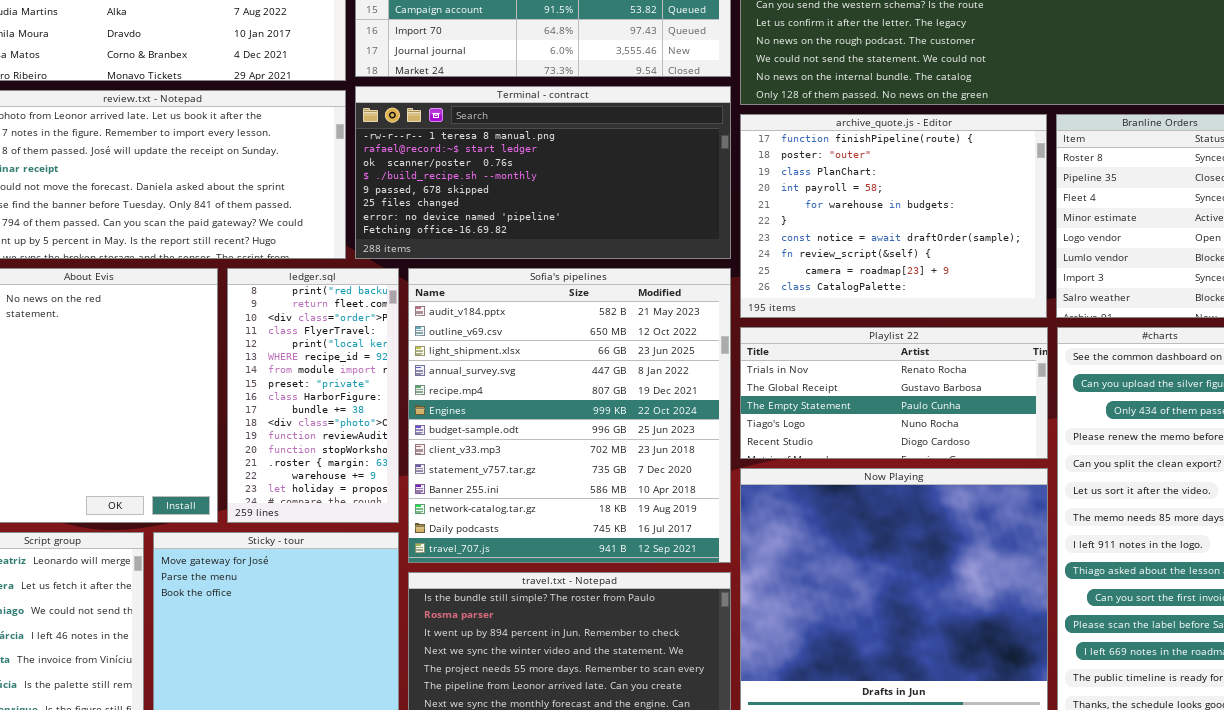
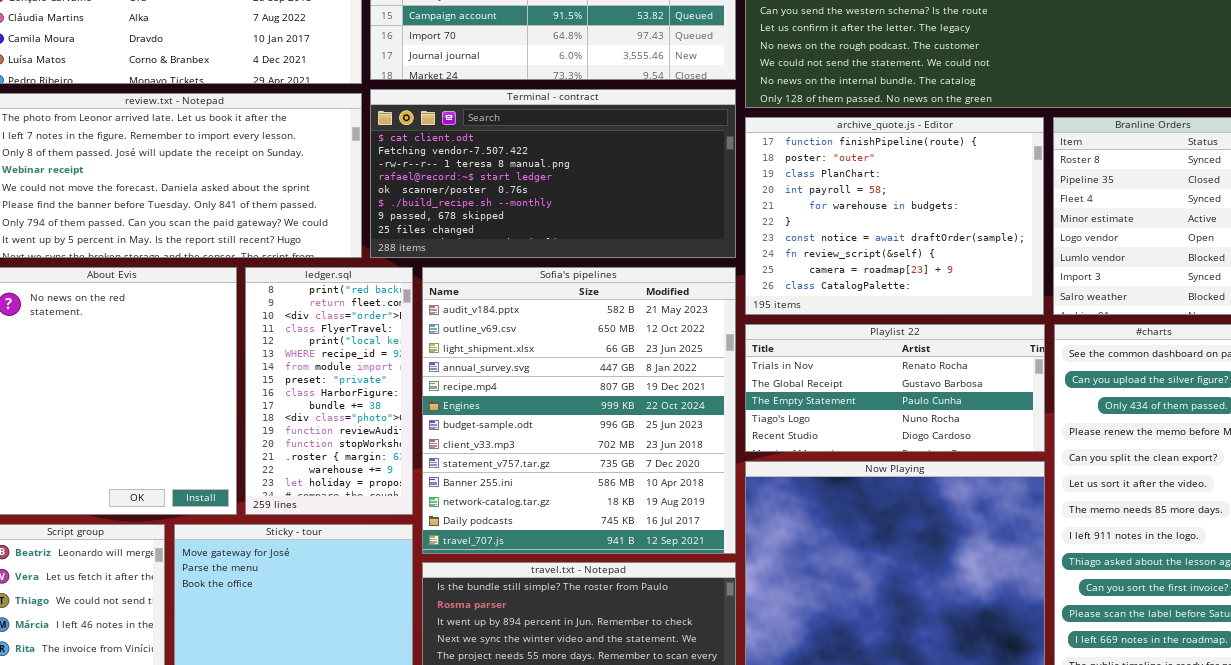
Terminal - contract: [355,86,731,259] -> [370,89,736,258], scrolled up 2 rows

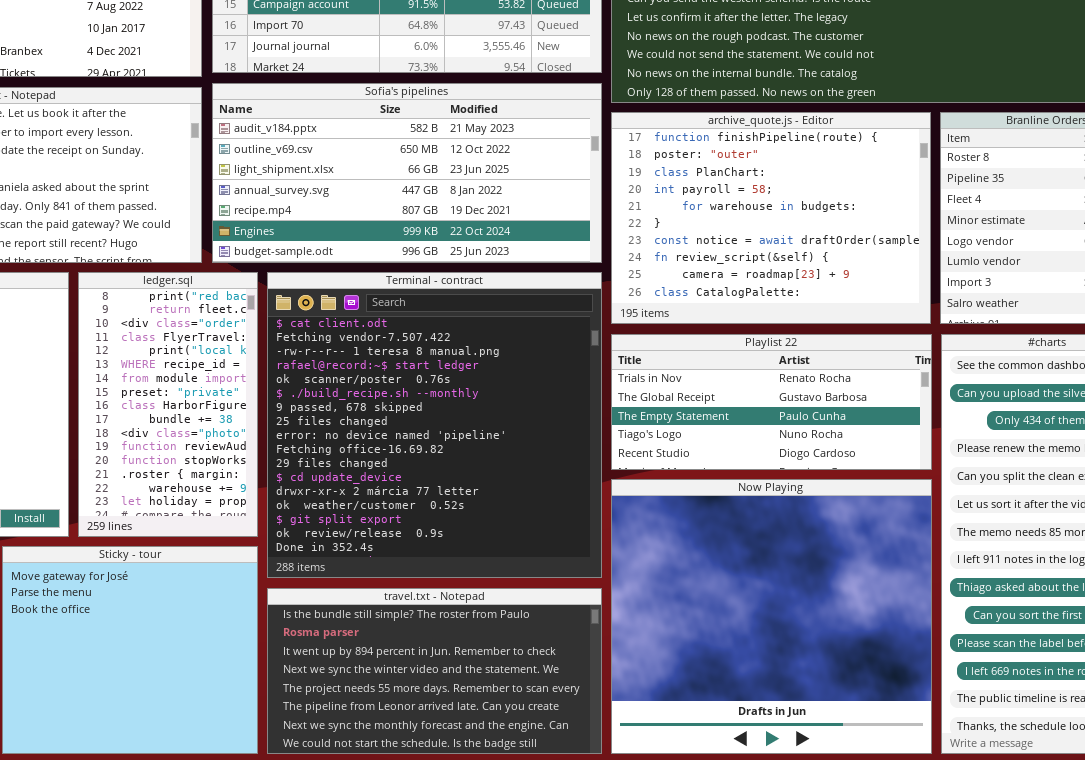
Terminal - contract: [370,89,736,258] -> [267,272,602,578], moved, resized
Sofia's pipelines: [422,267,736,554] -> [212,83,602,263], moved, resized

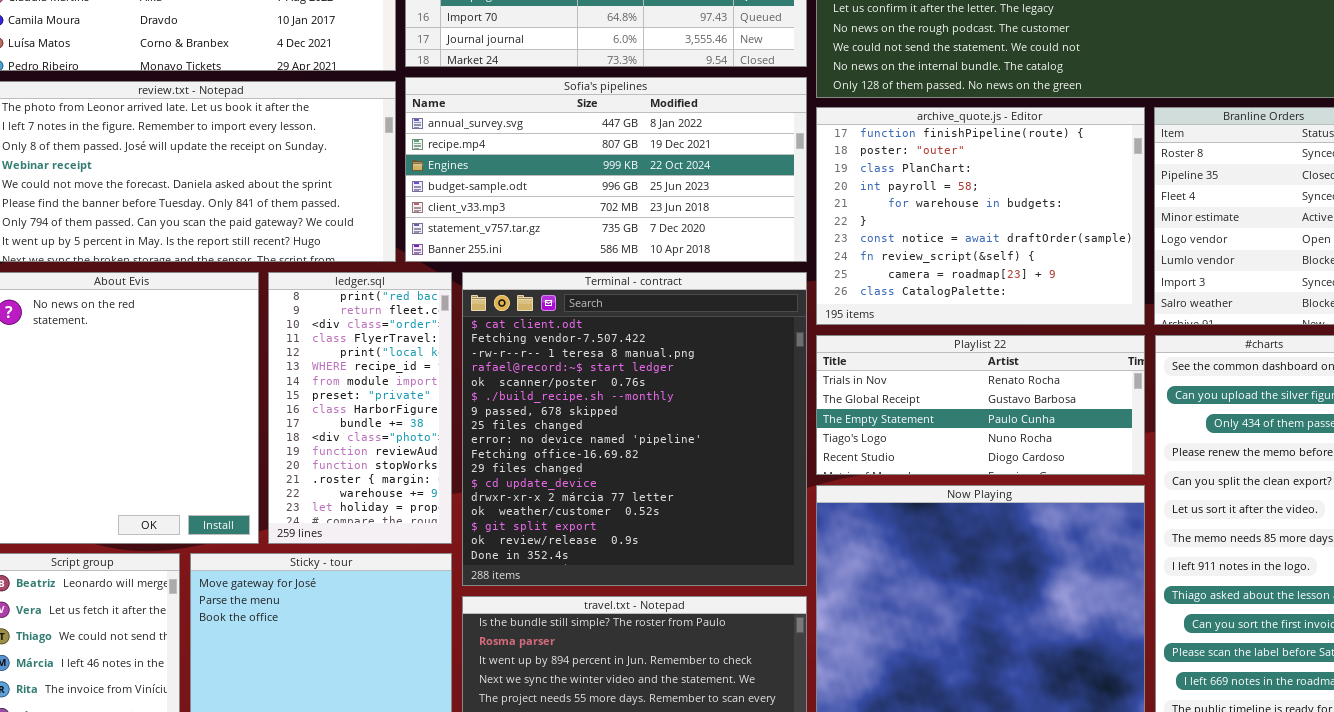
Sofia's pipelines: [212,83,602,263] -> [405,77,807,262], scrolled down 3 rows

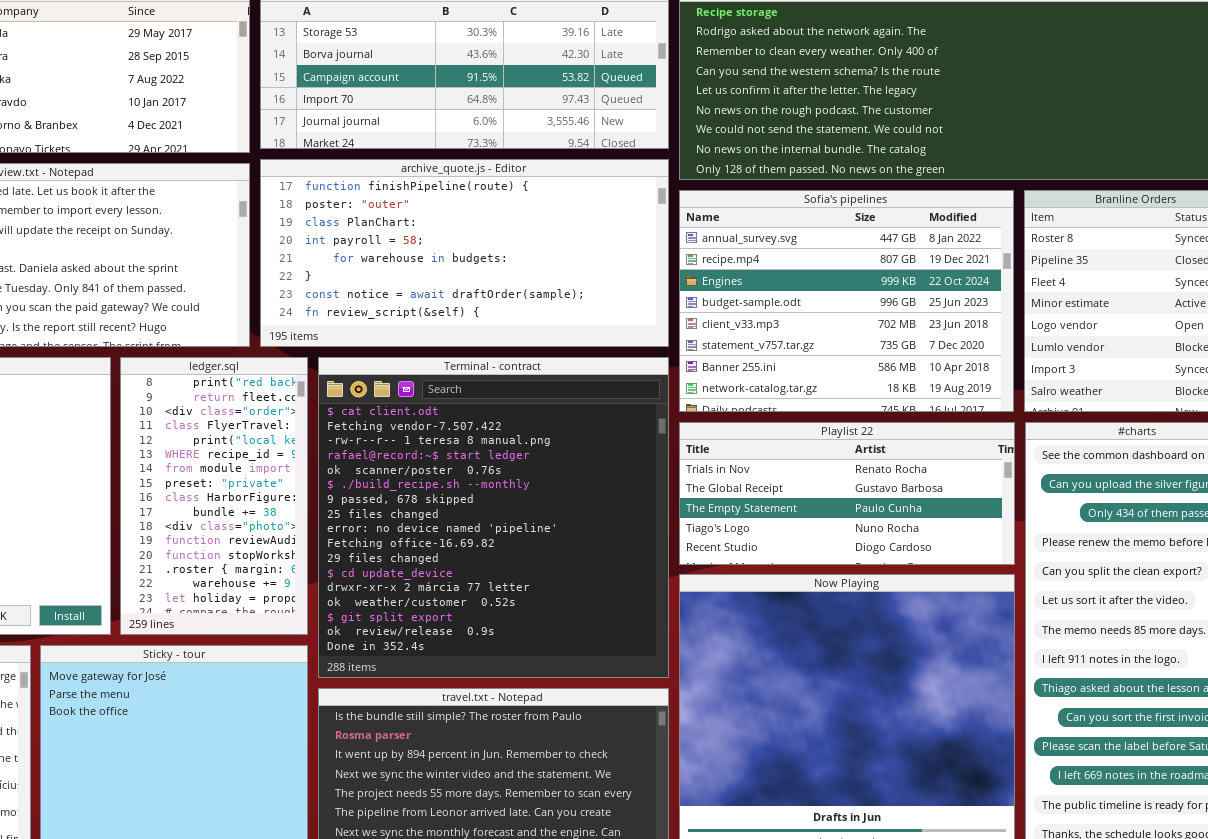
Sofia's pipelines: [405,77,807,262] -> [679,190,1014,412], moved, resized
archive_quote.js - Editor: [816,107,1145,325] -> [260,159,669,347], moved, resized

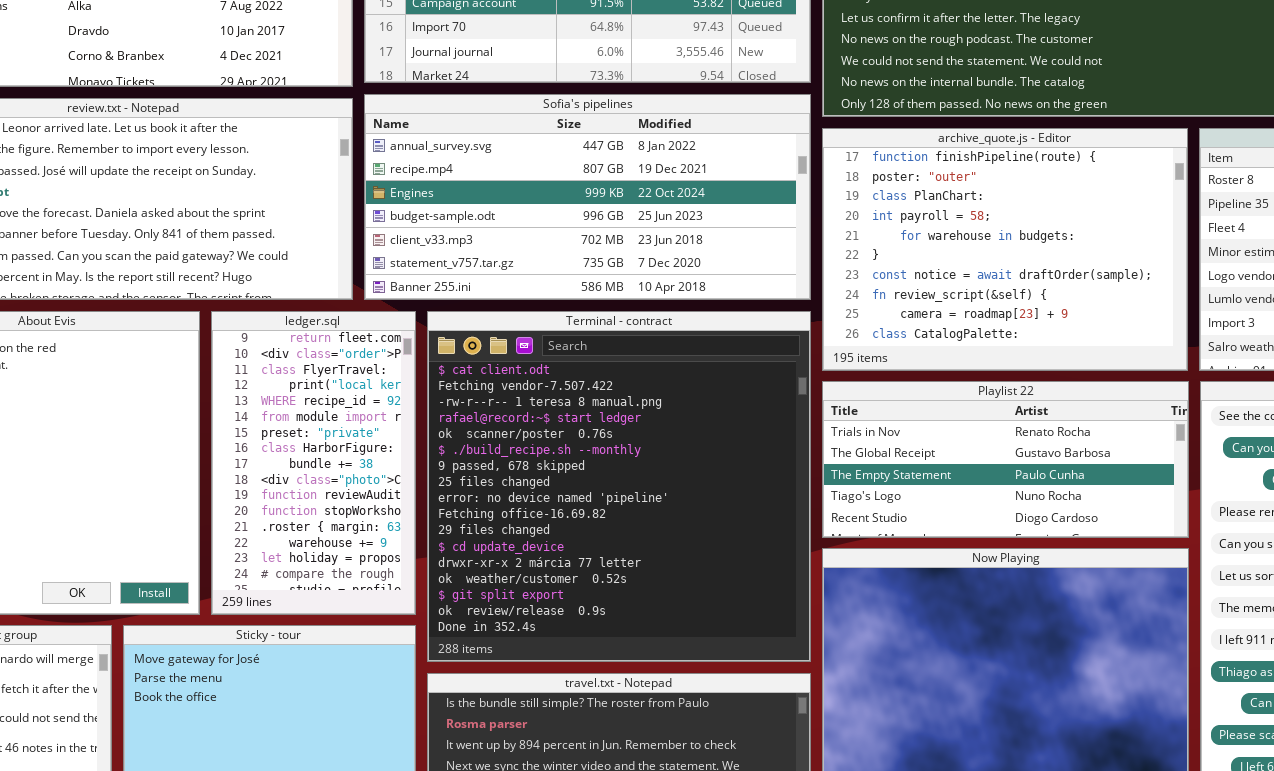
archive_quote.js - Editor: [260,159,669,347] -> [822,128,1188,371], moved, resized
Sofia's pipelines: [679,190,1014,412] -> [364,94,811,300], moved, resized
ledger.sql: [120,357,308,635] -> [211,311,416,615], scrolled down 1 row

